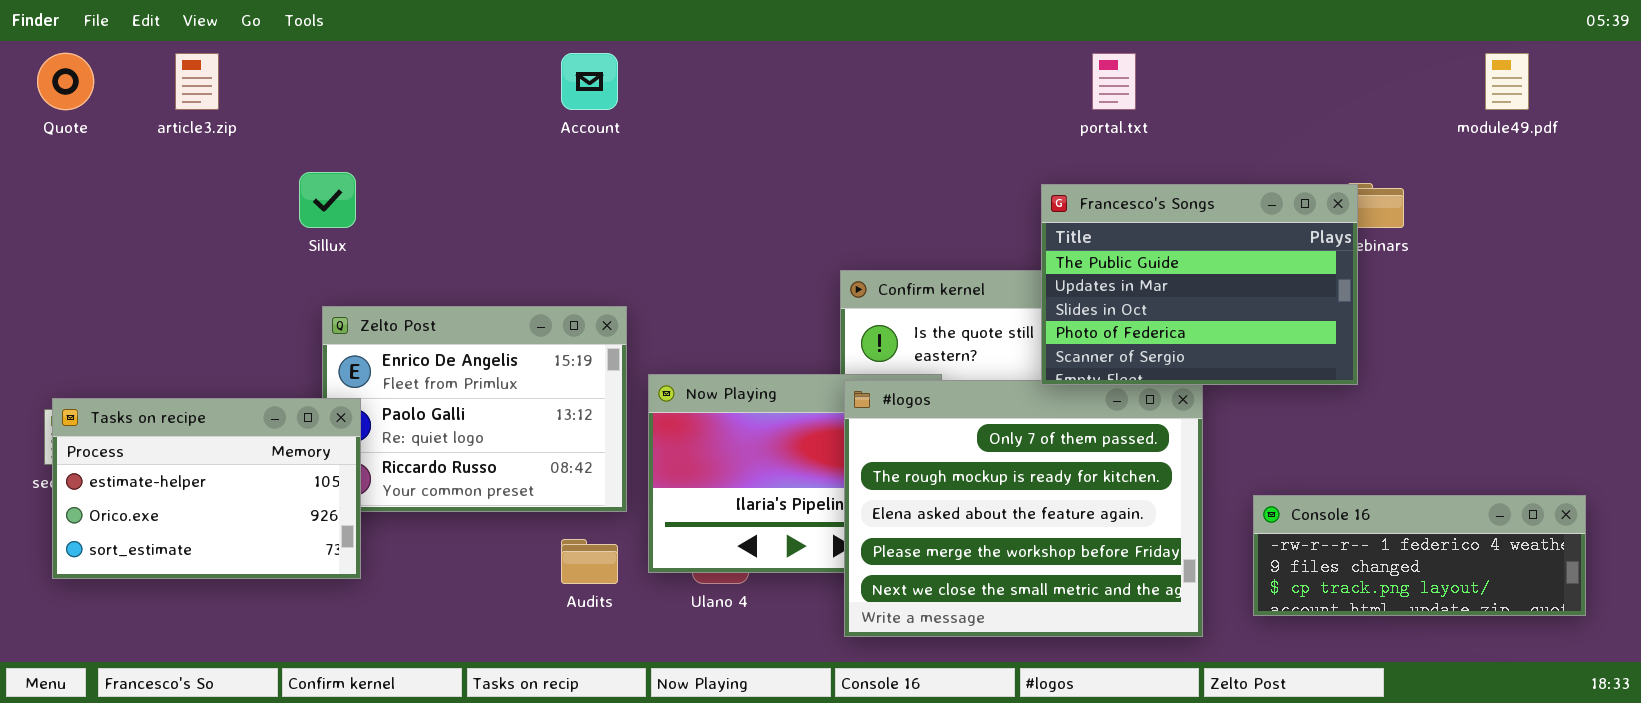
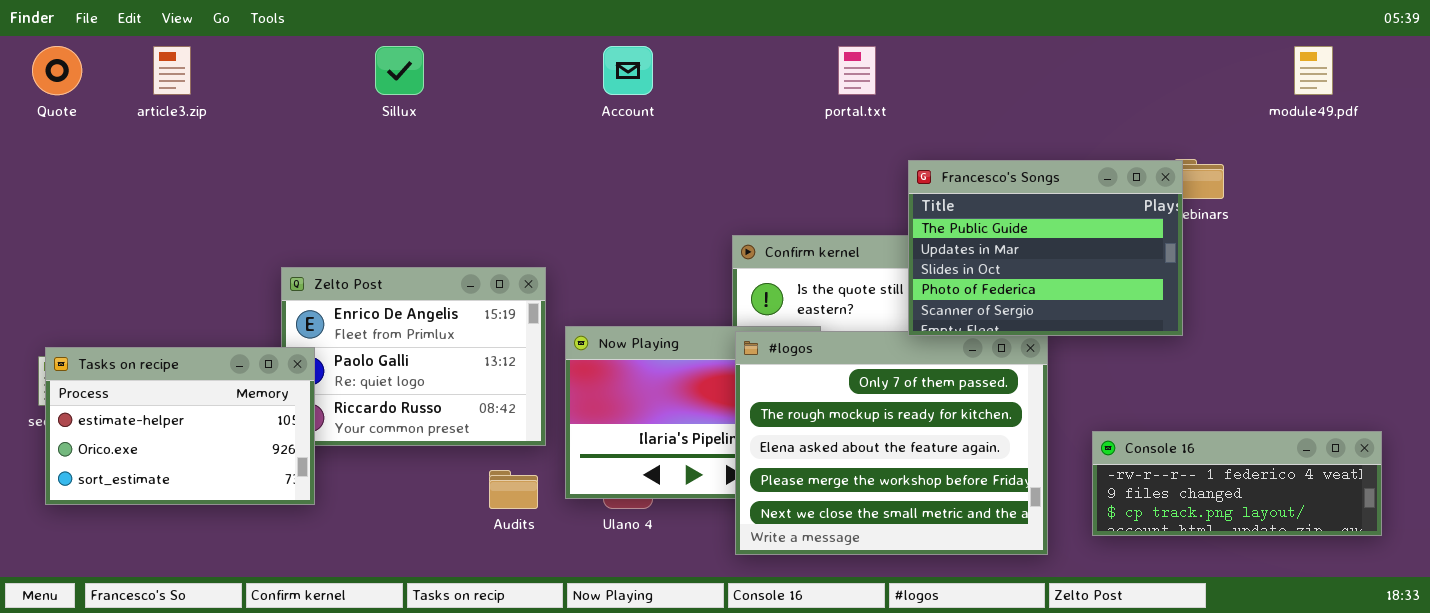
Account: [561,53,618,110] -> [603,46,653,95], moved
portal.txt: [1092,53,1136,110] -> [838,46,876,95], moved
Sillux: [299,172,356,228] -> [375,46,424,95], moved

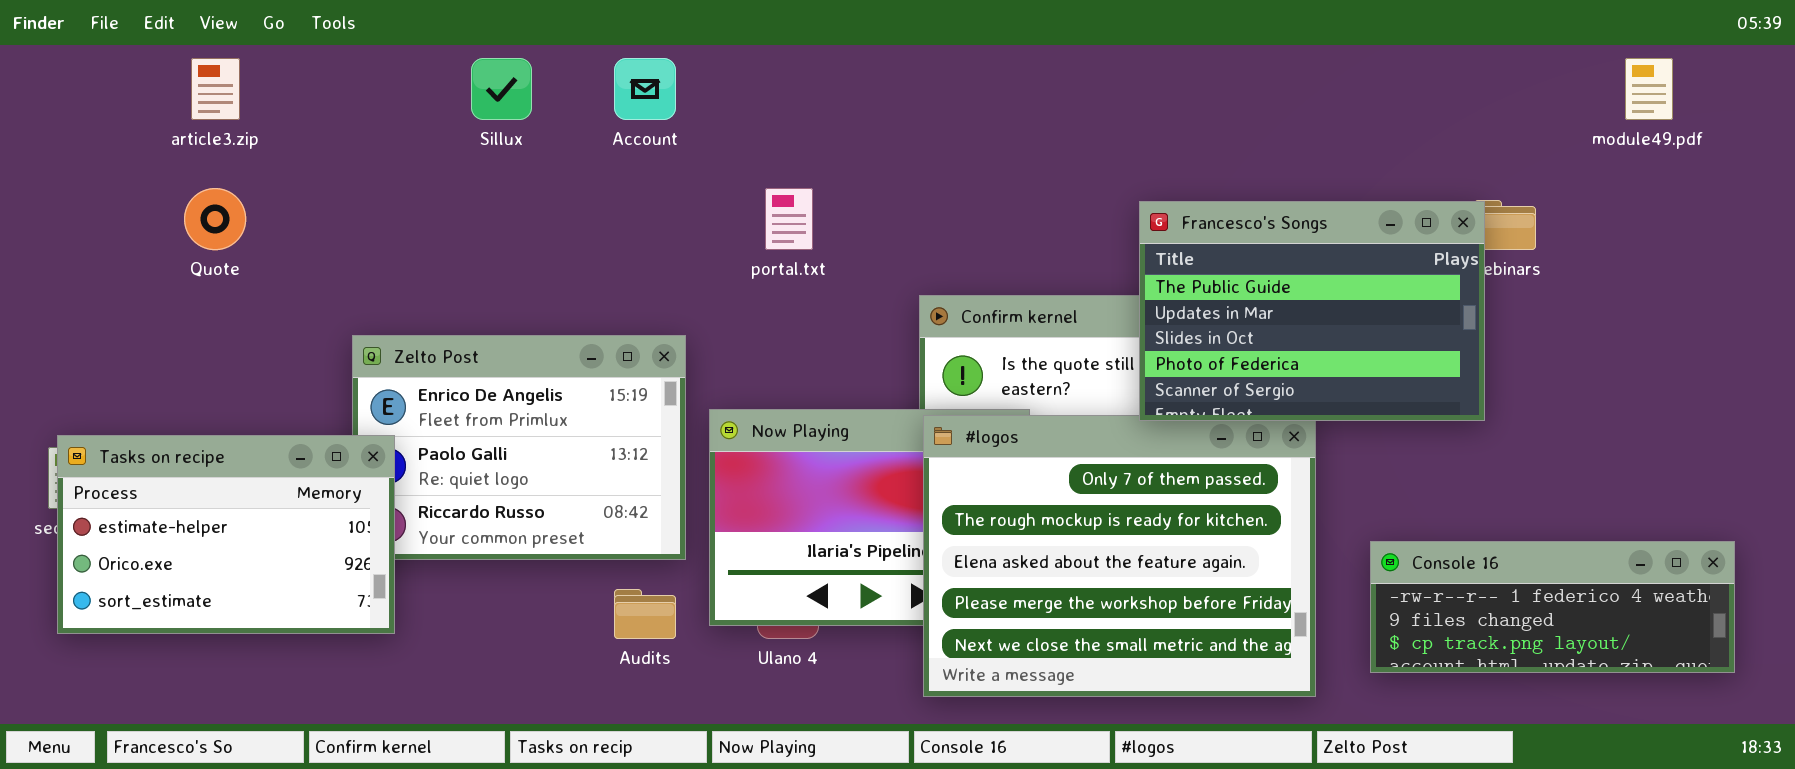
Quote: [32,46,82,95] -> [184,188,246,250], moved
Account: [603,46,653,95] -> [614,58,676,120], moved
portal.txt: [838,46,876,95] -> [765,188,813,250], moved

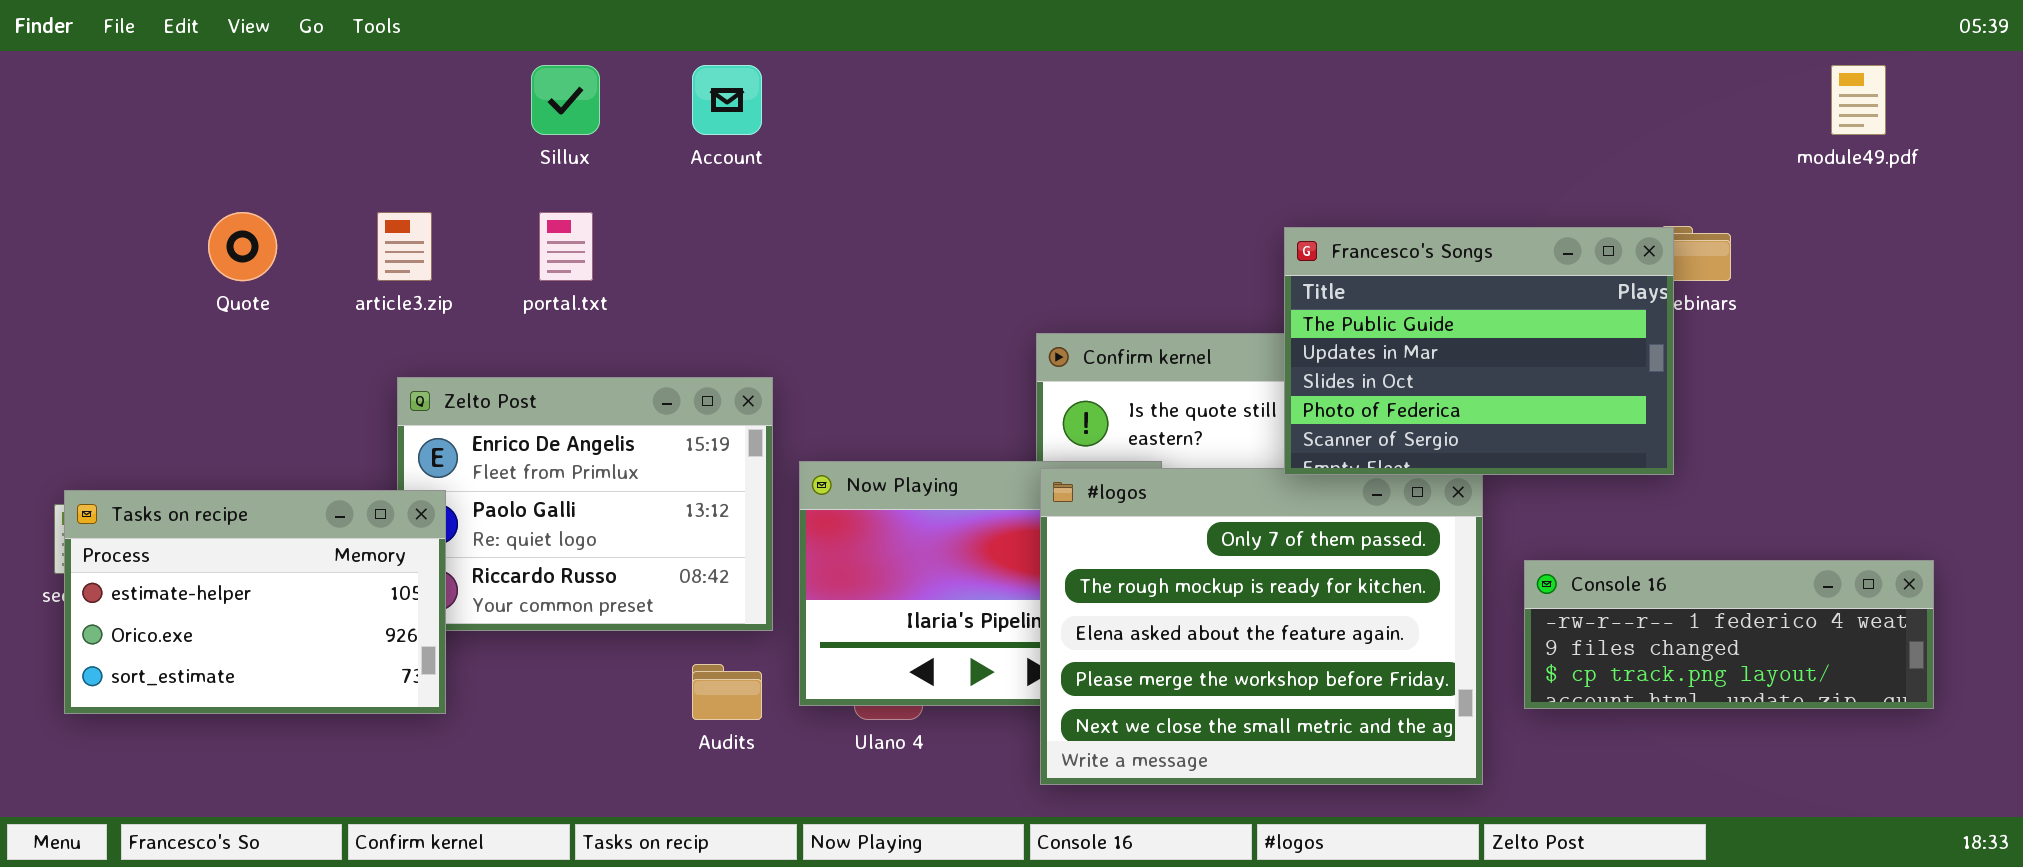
article3.zip: [191,58,240,120] -> [377,212,432,281], moved
portal.txt: [765,188,813,250] -> [539,212,593,281], moved
Console 16: [1370,541,1735,673] -> [1524,560,1934,709], moved

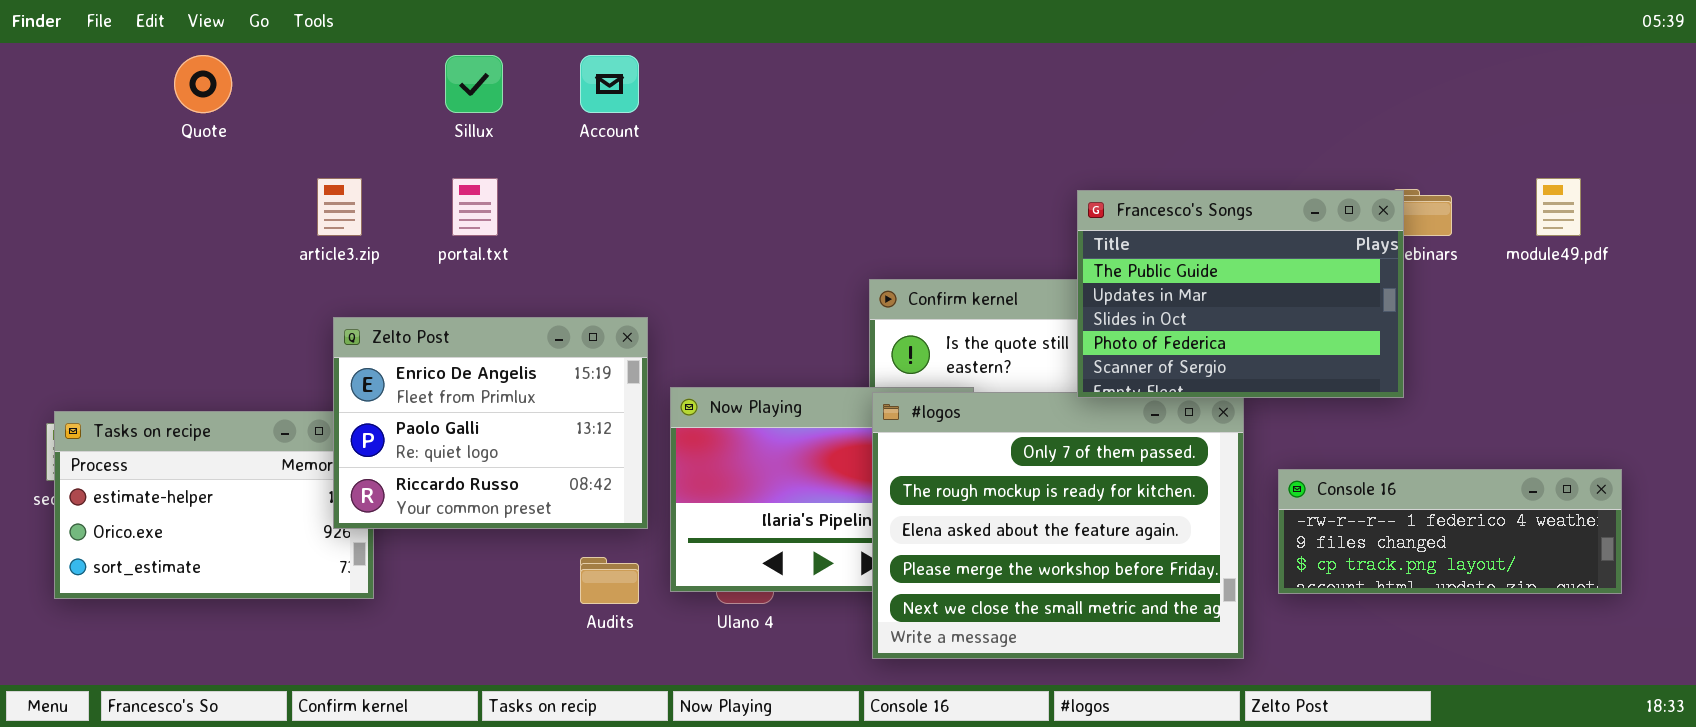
module49.pdf: [1831,65,1886,135] -> [1536,178,1581,236], moved
Quote: [208,212,277,281] -> [174,55,232,113], moved
Zelto Post: [397,377,773,631] -> [333,317,648,529], raised

